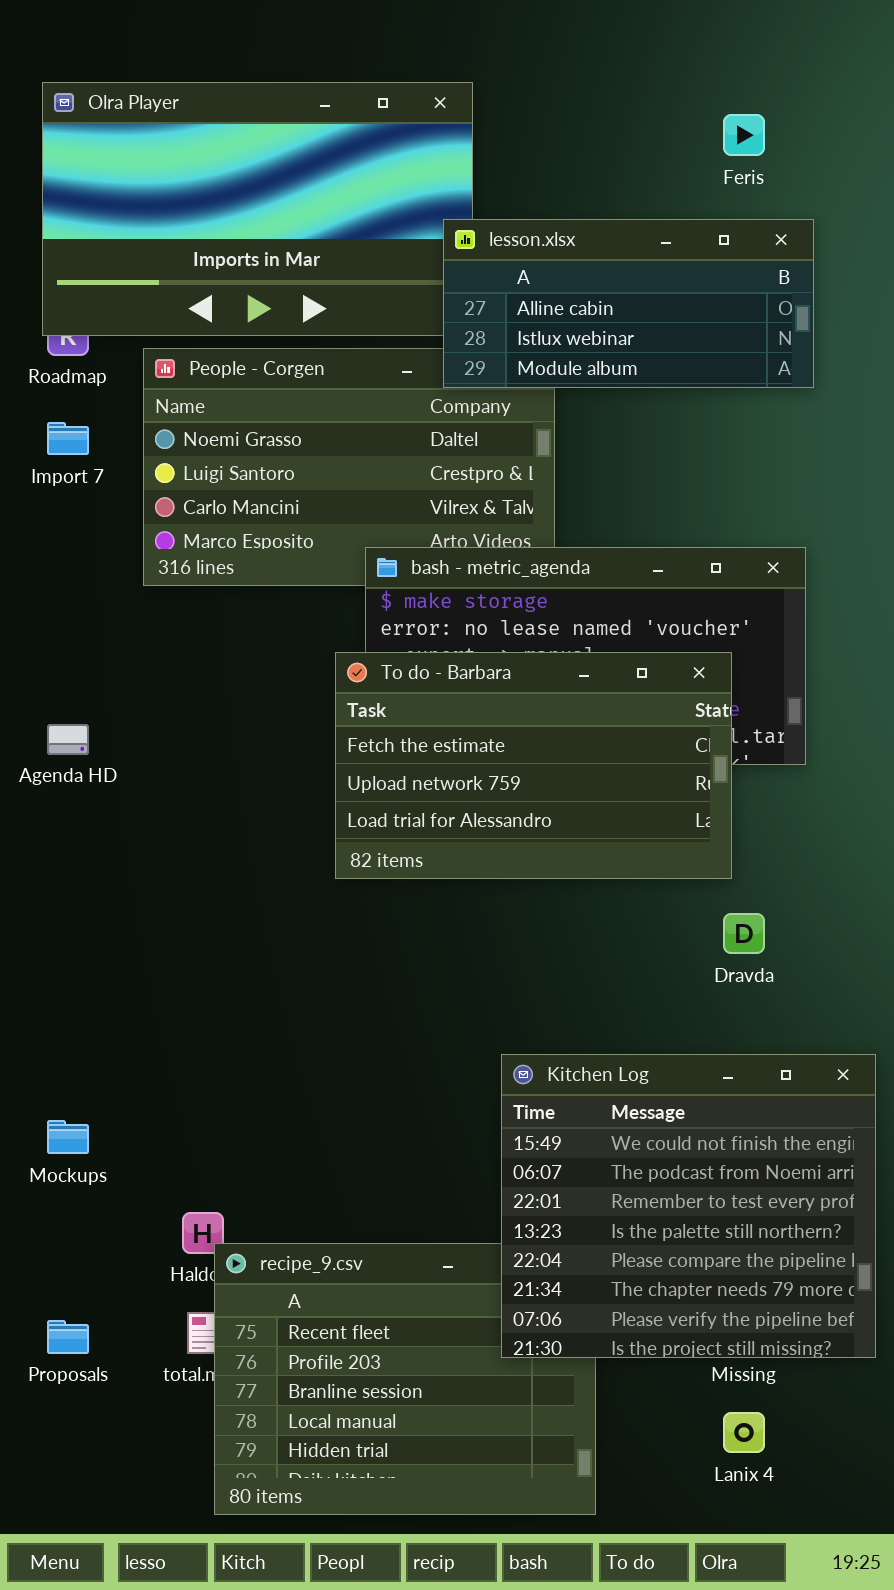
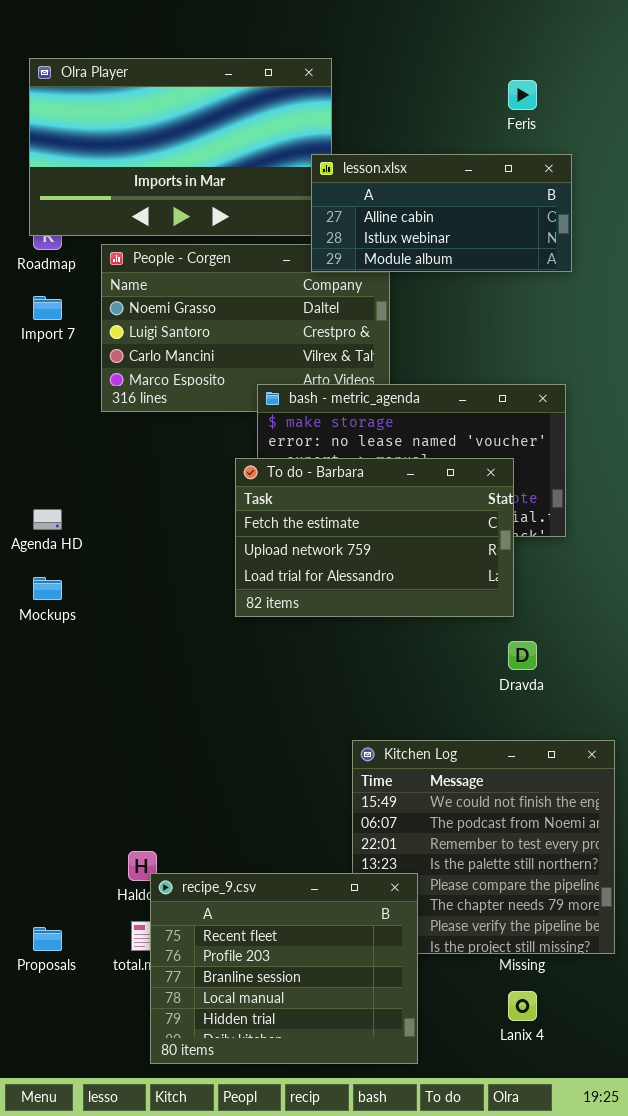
Mockups: [47,1120,89,1154] -> [33,577,62,600], moved
recipe_9.csv: [214,1243,596,1515] -> [150,873,418,1064], raised

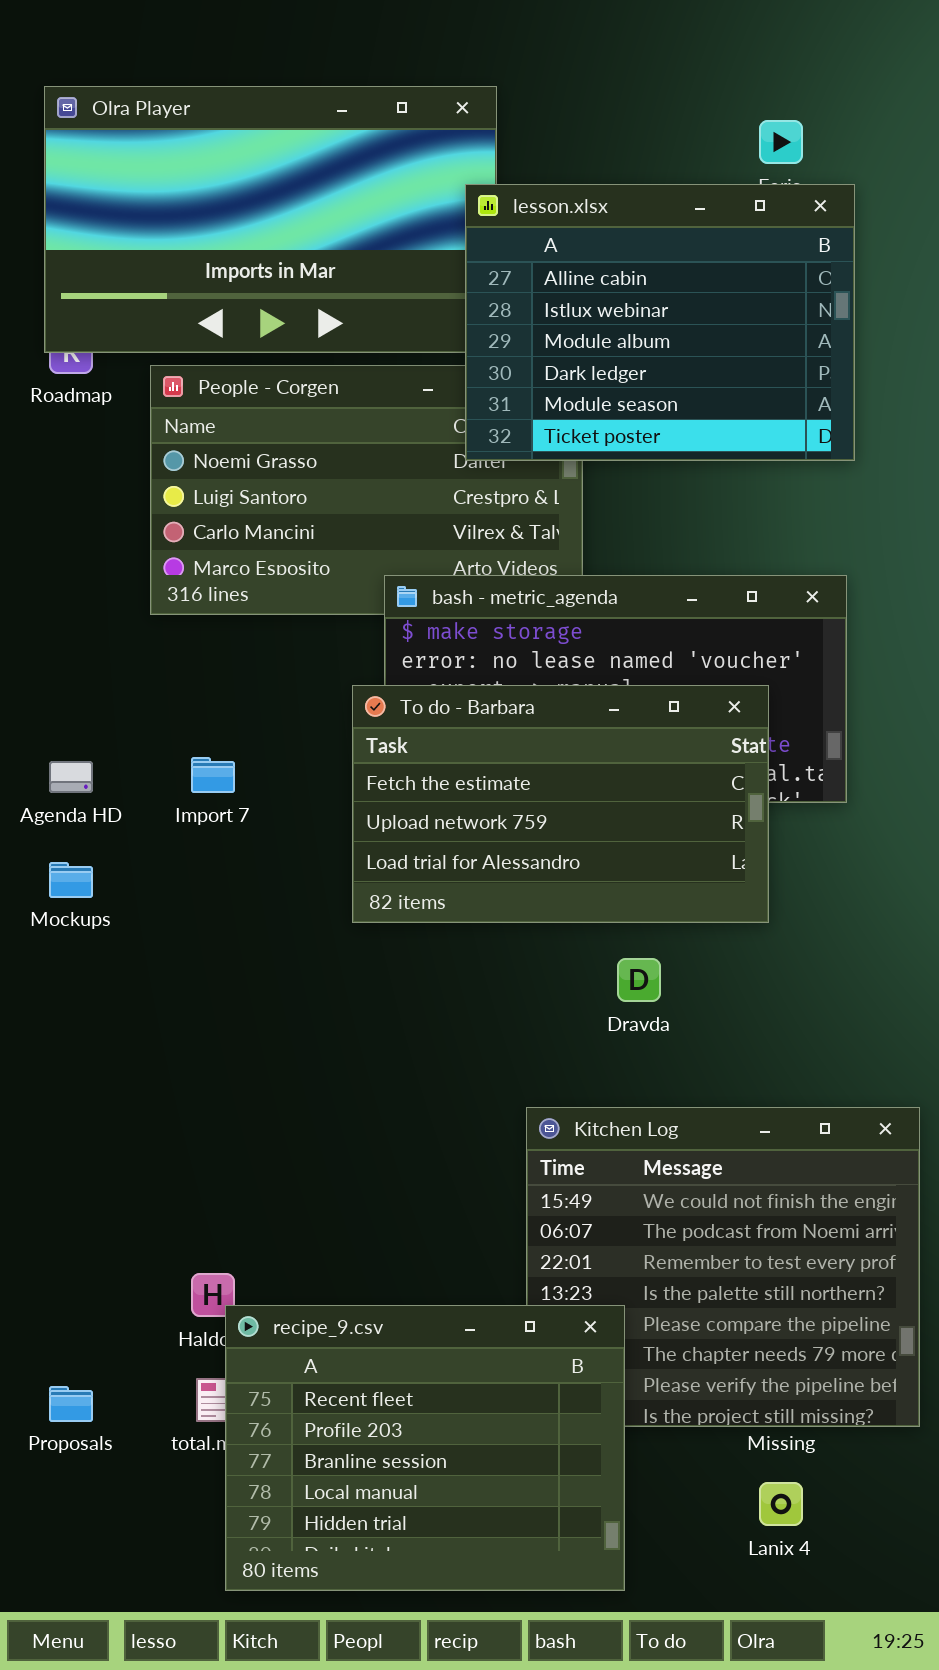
lesson.xlsx: [311,154,572,272] -> [465,184,855,461], moved, resized
Import 7: [33,296,62,320] -> [191,757,235,793], moved
Dravda: [508,641,537,670] -> [617,958,661,1002], moved

